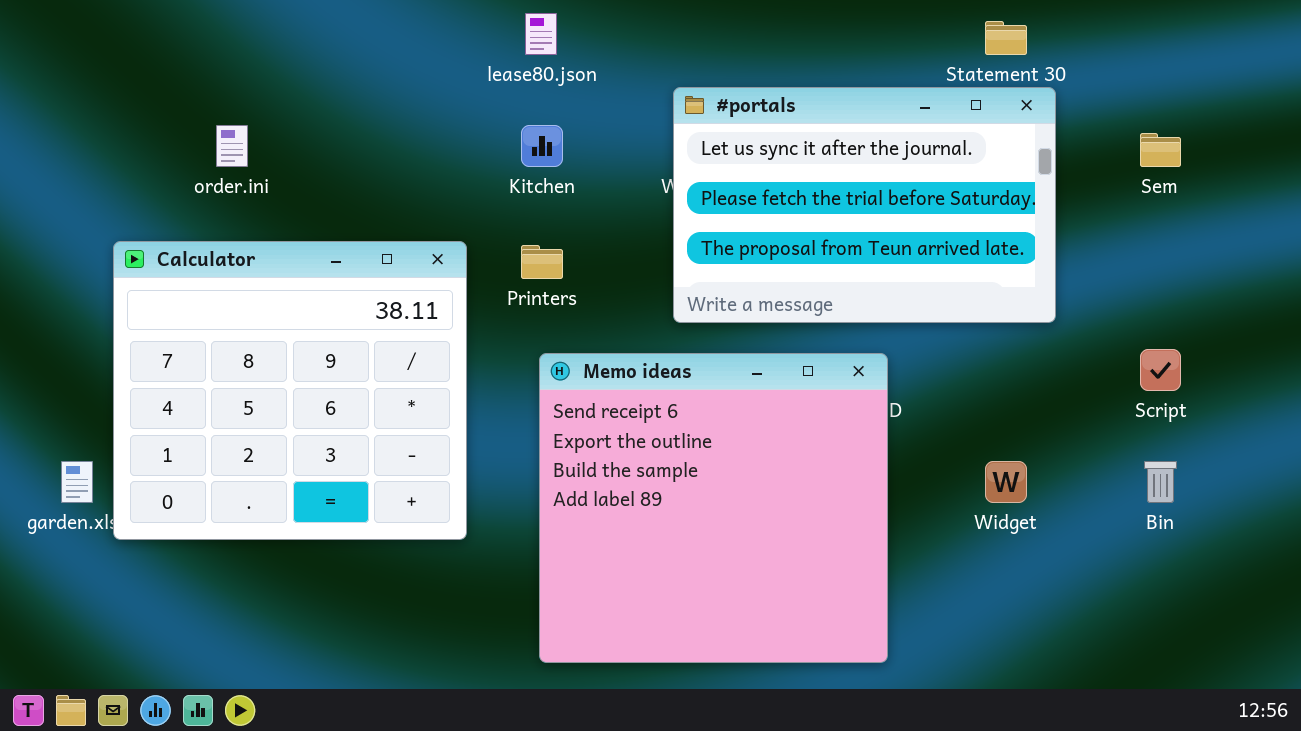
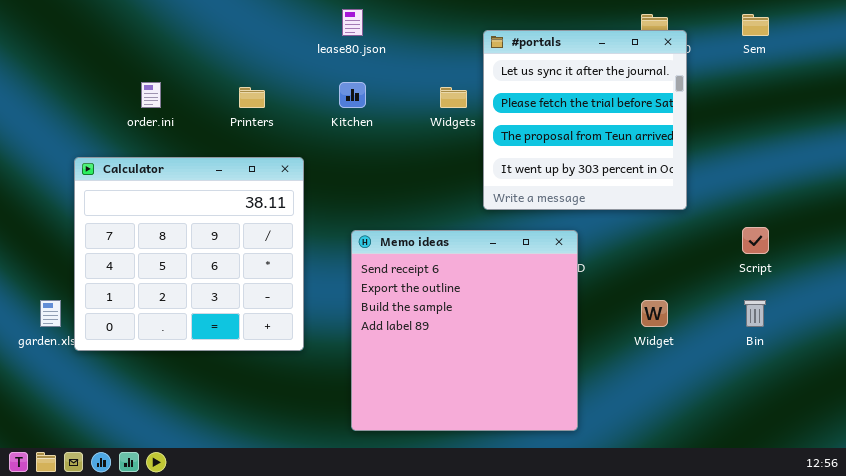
#portals: [673,87,1056,323] -> [483,30,687,210], resized
Sem: [1140,133,1181,167] -> [742,14,769,36], moved
Printers: [521,245,563,279] -> [239,87,265,108], moved

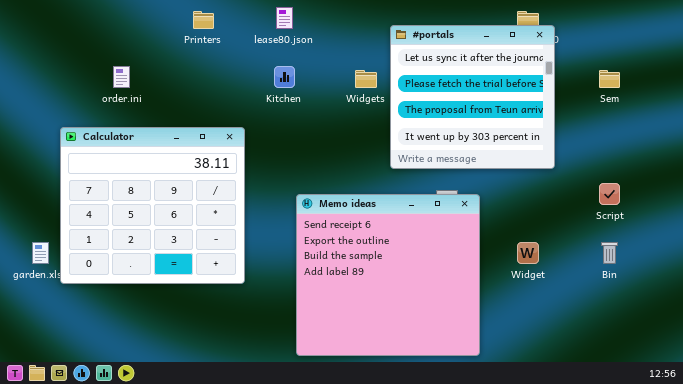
Sem: [742,14,769,36] -> [599,70,620,88], moved
Printers: [239,87,265,108] -> [193,11,214,29], moved
Memo ideas: [351,230,578,431] -> [296,194,480,356], moved

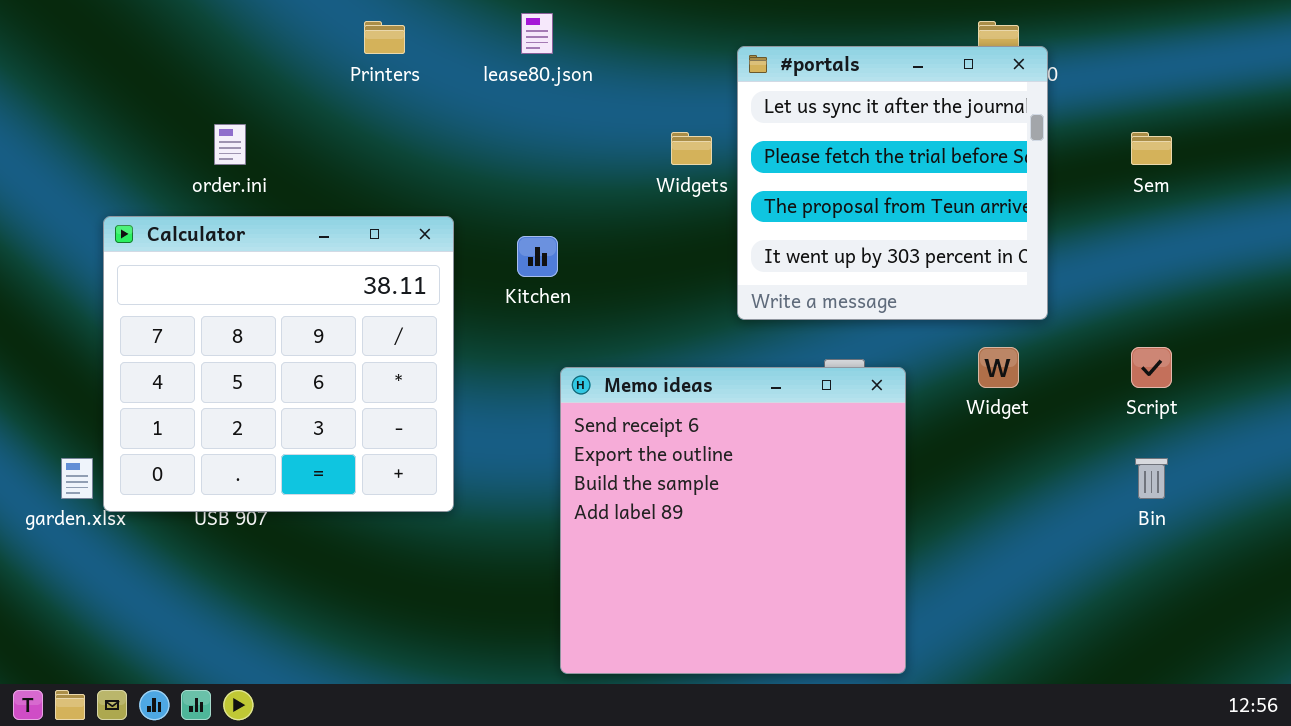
Kitchen: [274,66,295,88] -> [517,236,558,277], moved
Calculator: [60,127,245,284] -> [103,216,454,512], moved
Widget: [517,242,539,264] -> [978,347,1019,388], moved

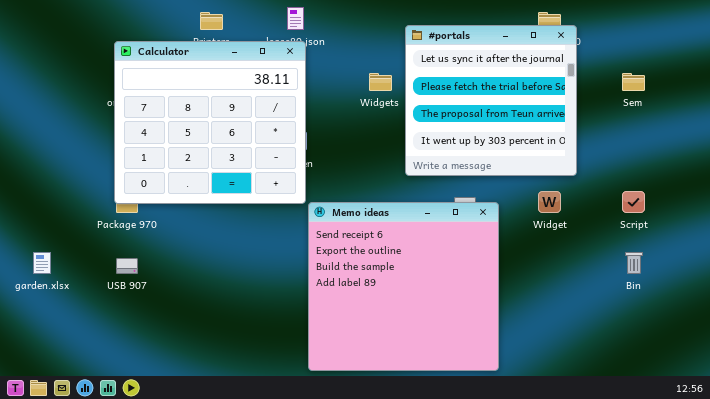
Calculator: [103,216,454,512] -> [114,41,306,204], moved

